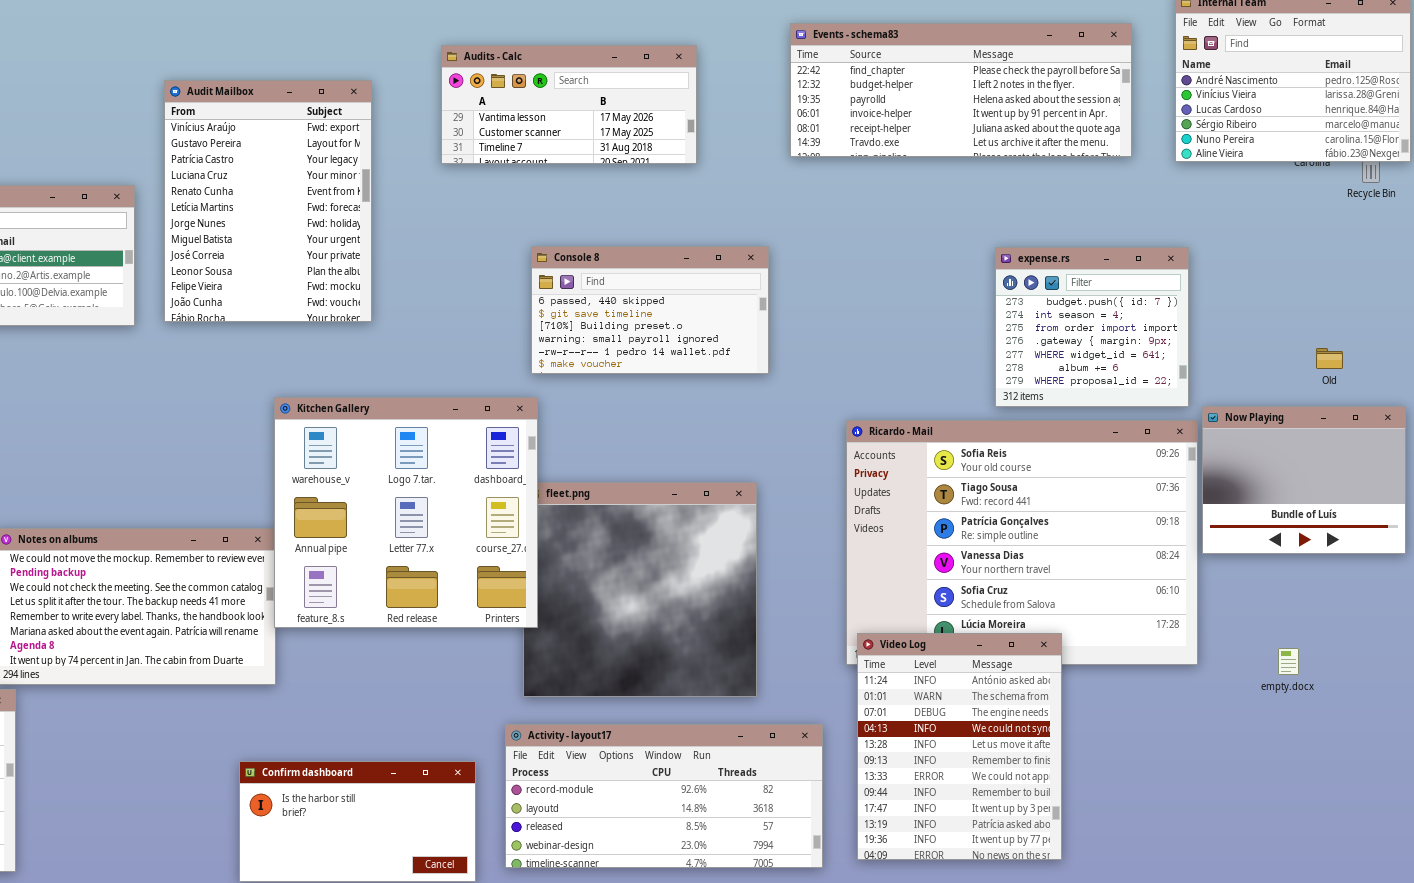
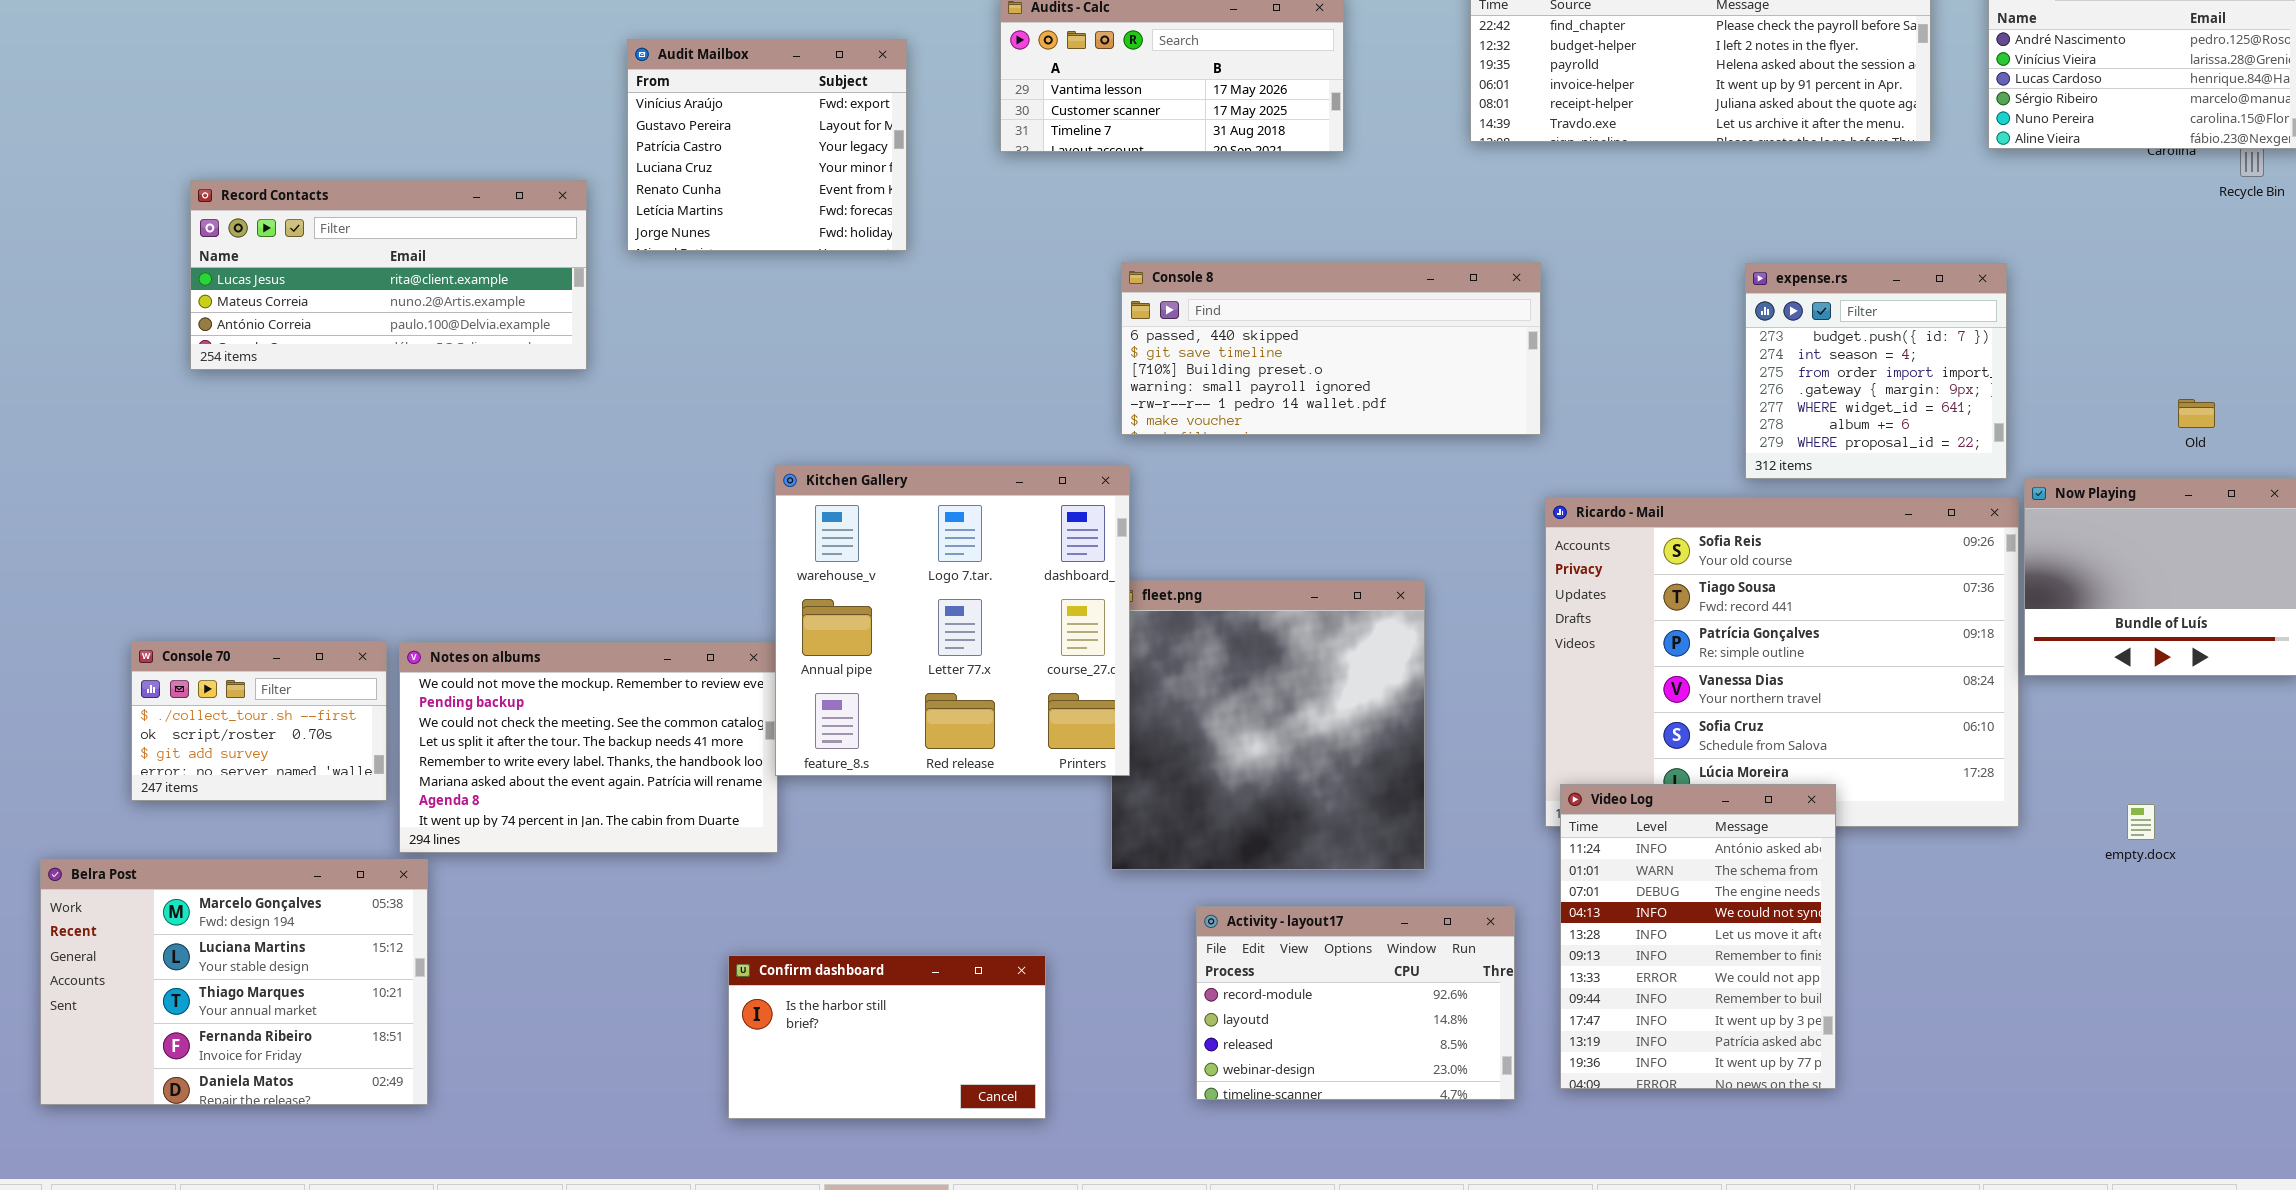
Audit Mailbox: [164,80,372,322] -> [627,39,907,251], resized
Console 8: [531,246,769,374] -> [1121,262,1541,435], resized
Activity - layout17: [505,724,823,868] -> [1196,906,1515,1100], resized

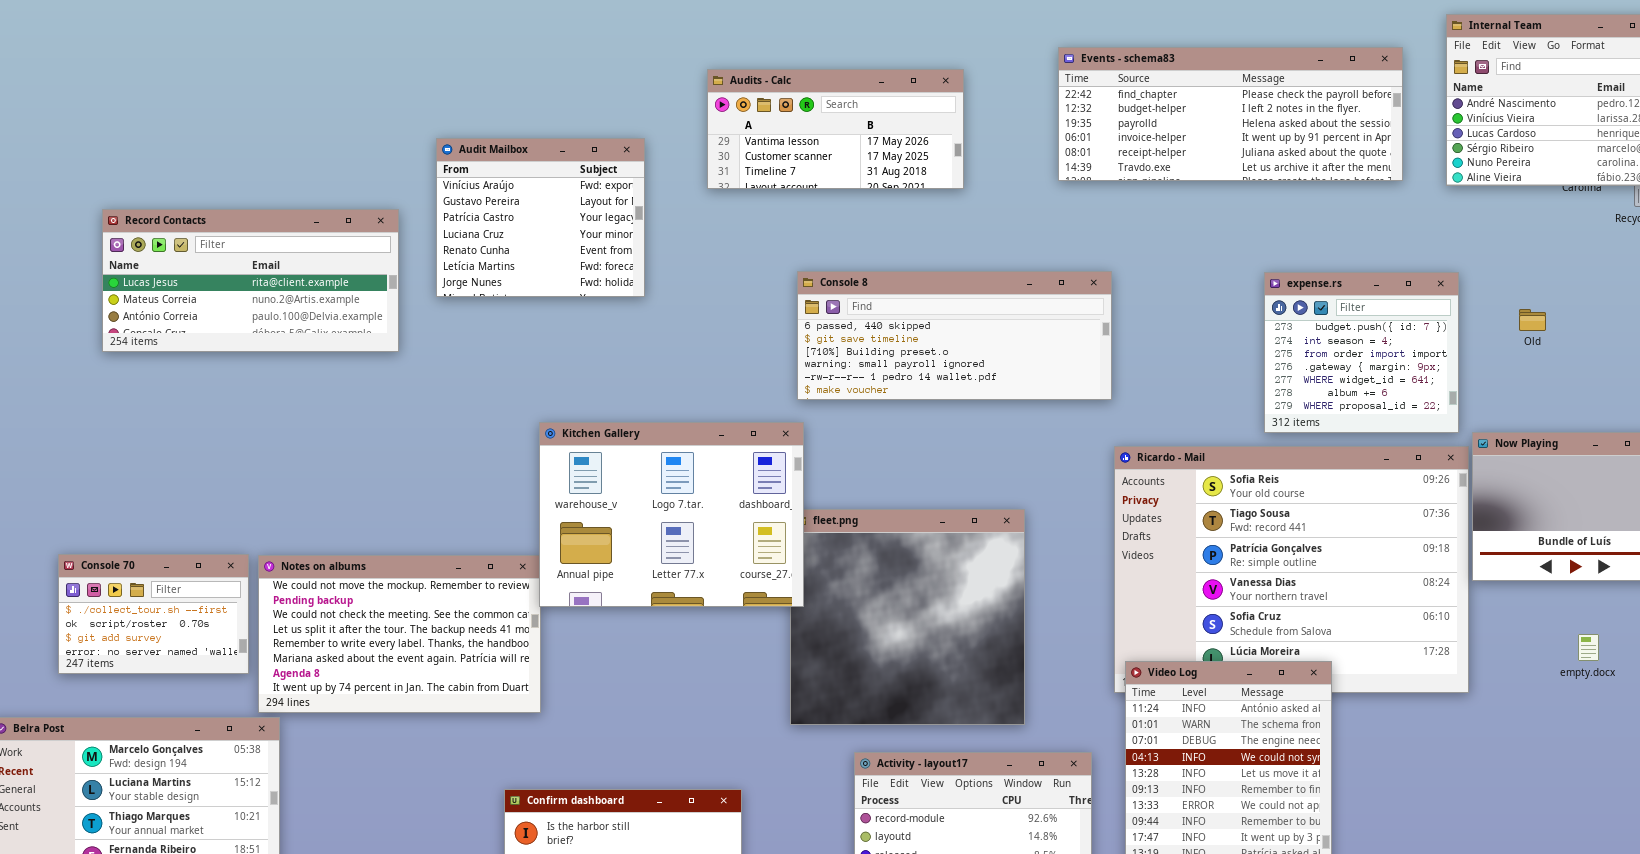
Audit Mailbox: [627,39,907,251] -> [436,138,645,297], moved
Old: [2178,399,2215,428] -> [1519,309,1546,331], moved
Kitchen Gallery: [775,465,1130,776] -> [539,422,804,607], resized
empty.docx: [2127,804,2155,840] -> [1578,634,1599,661], moved

